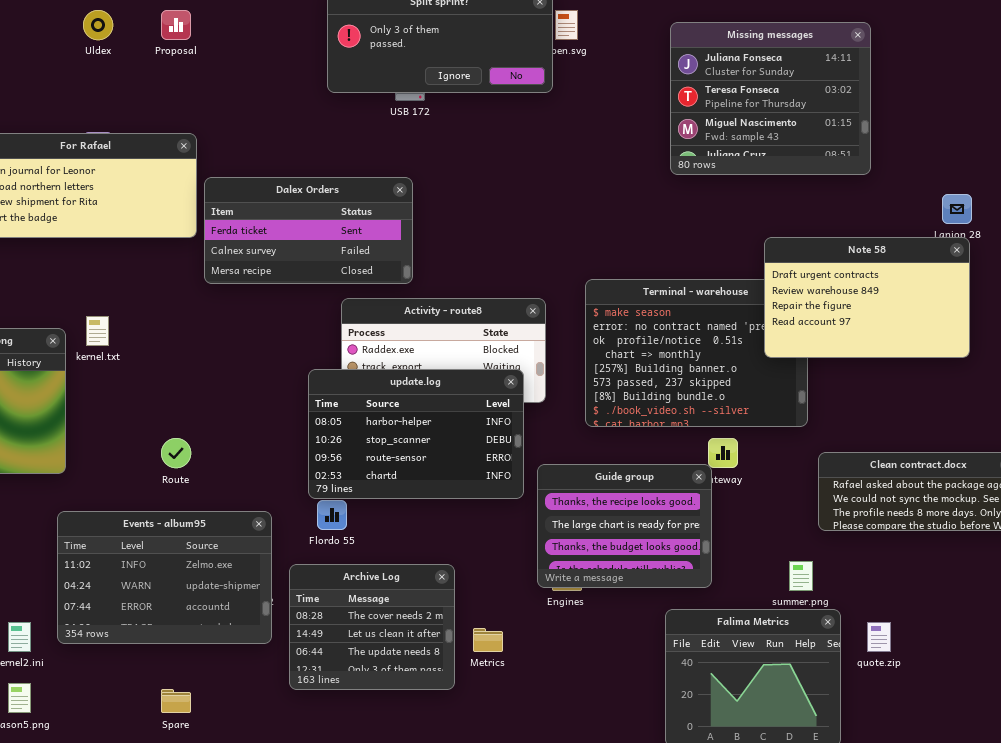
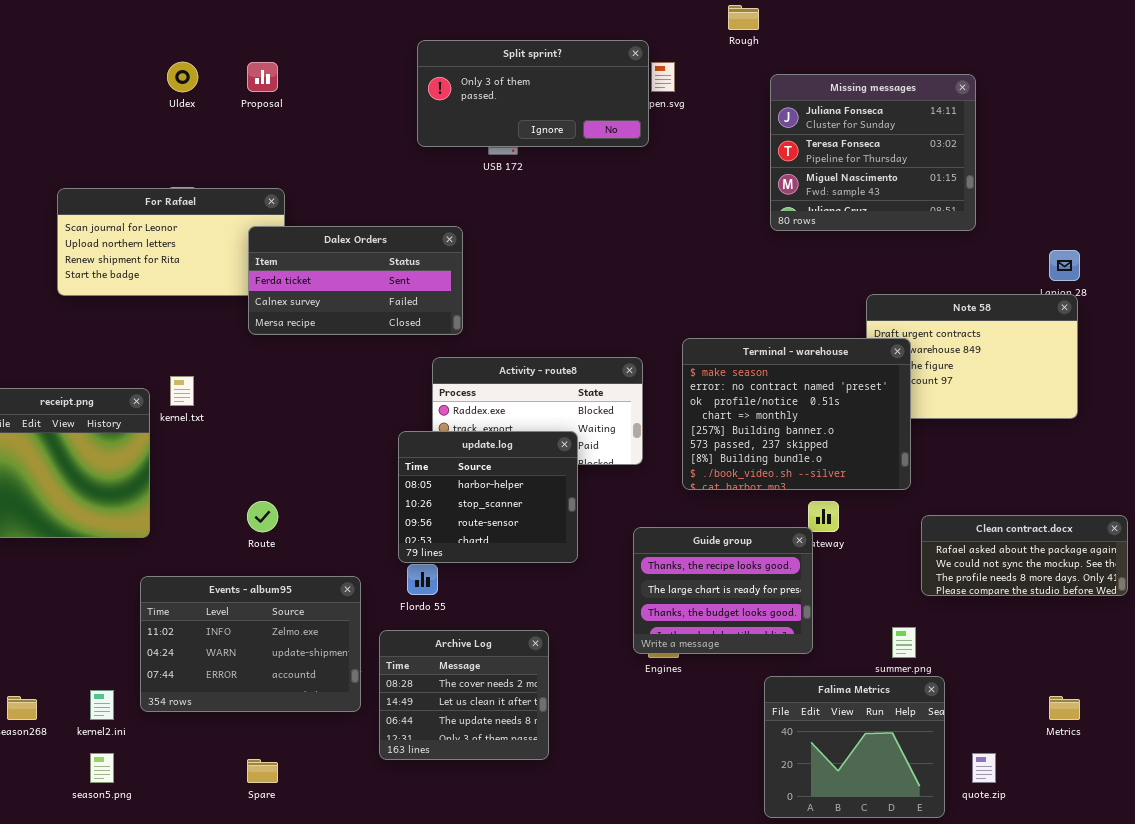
Dalex Orders: [204,177,413,284] -> [248,226,463,335], moved
Terminal - warehouse: [585,279,808,427] -> [682,338,911,490], raised
update.log: [308,369,524,499] -> [398,431,578,563], resized
quote.zip: [867,622,891,652] -> [972,753,996,783], moved
Metrics: [473,628,503,652] -> [1049,696,1080,720], moved

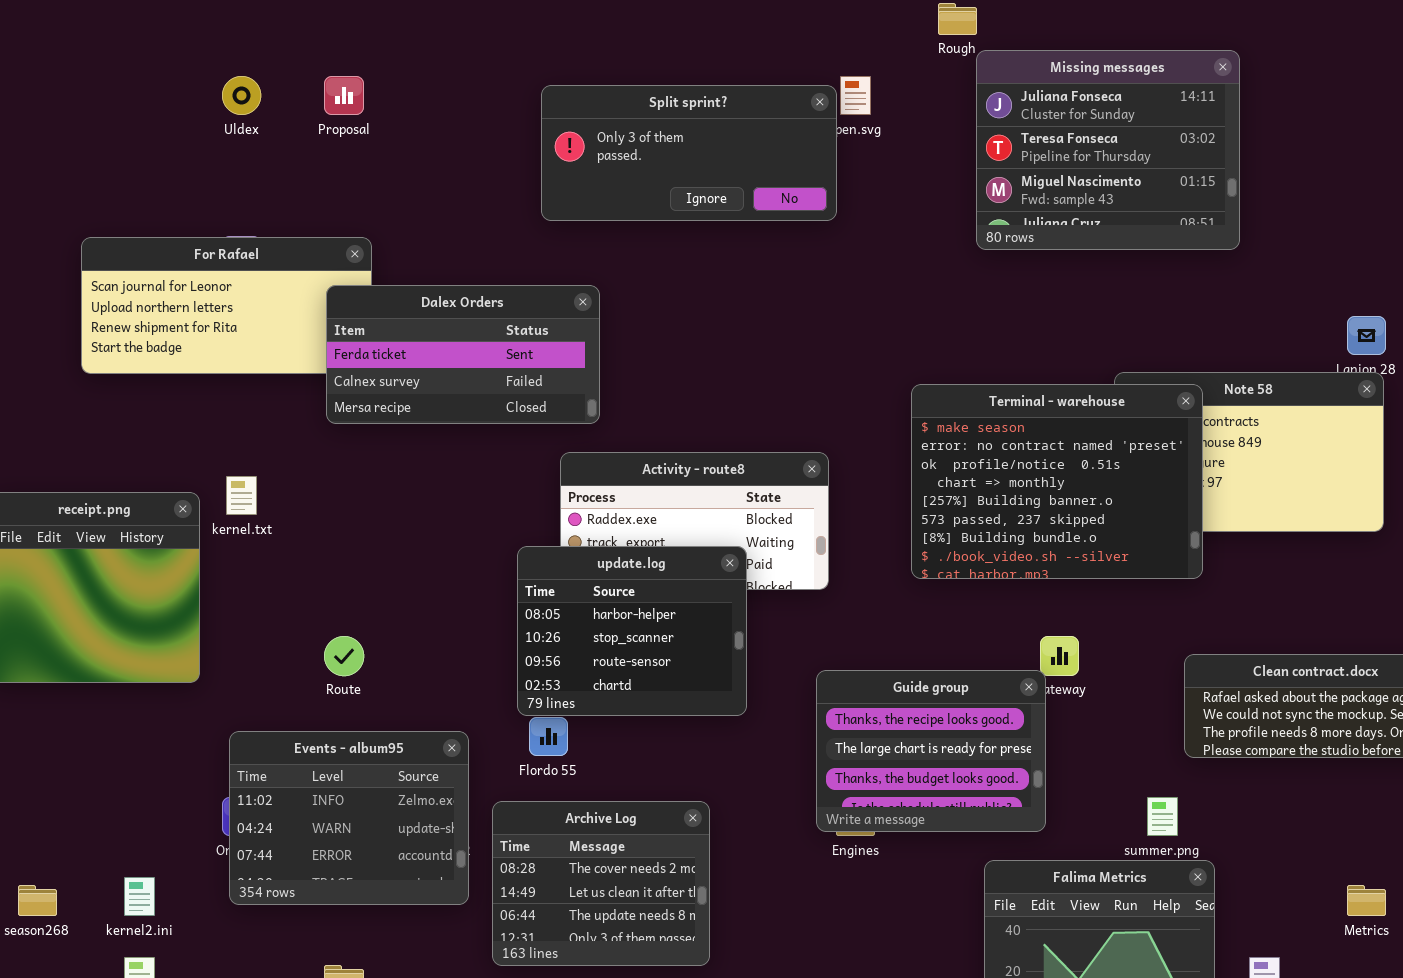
Split sprint?: [417,40,649,147] -> [541,85,837,221], moved
Missing messages: [770,74,976,231] -> [976,50,1240,250], moved
Terminal - warehouse: [682,338,911,490] -> [911,384,1203,579], moved
Events - album95: [140,576,361,712] -> [229,731,469,905], resized

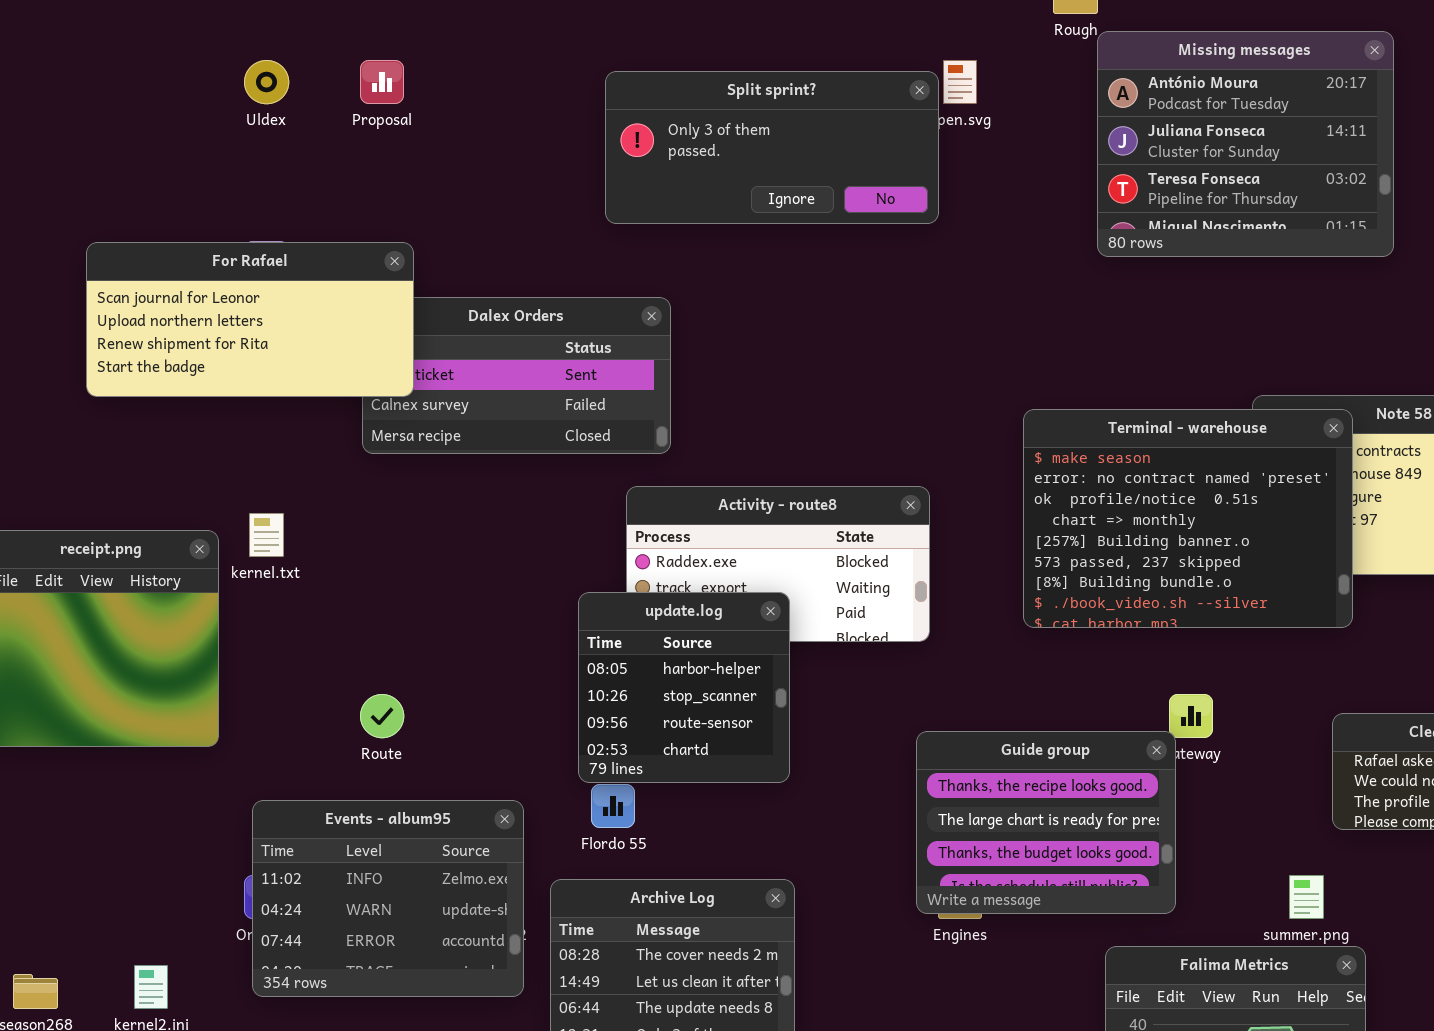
Missing messages: [976,50,1240,250] -> [1097,31,1394,257], scrolled up 1 row
For Rafael: [81,237,372,374] -> [86,242,414,397], raised
update.log: [517,546,747,716] -> [578,592,790,783], resized

